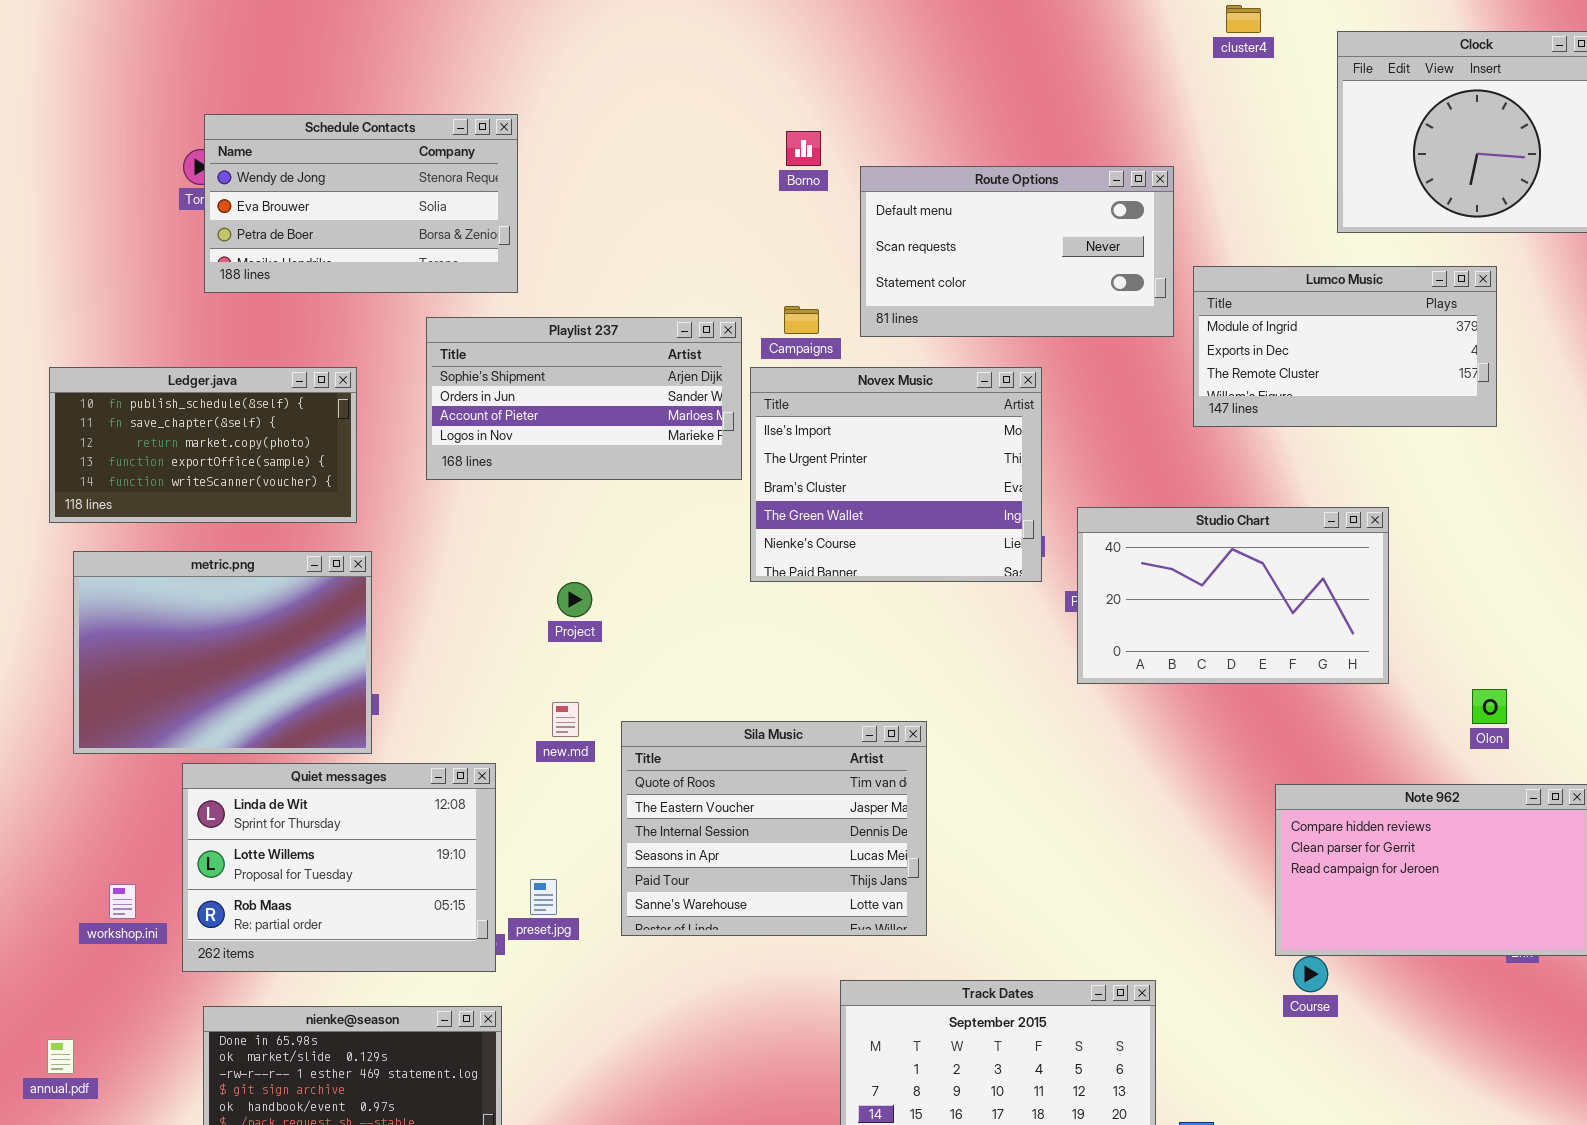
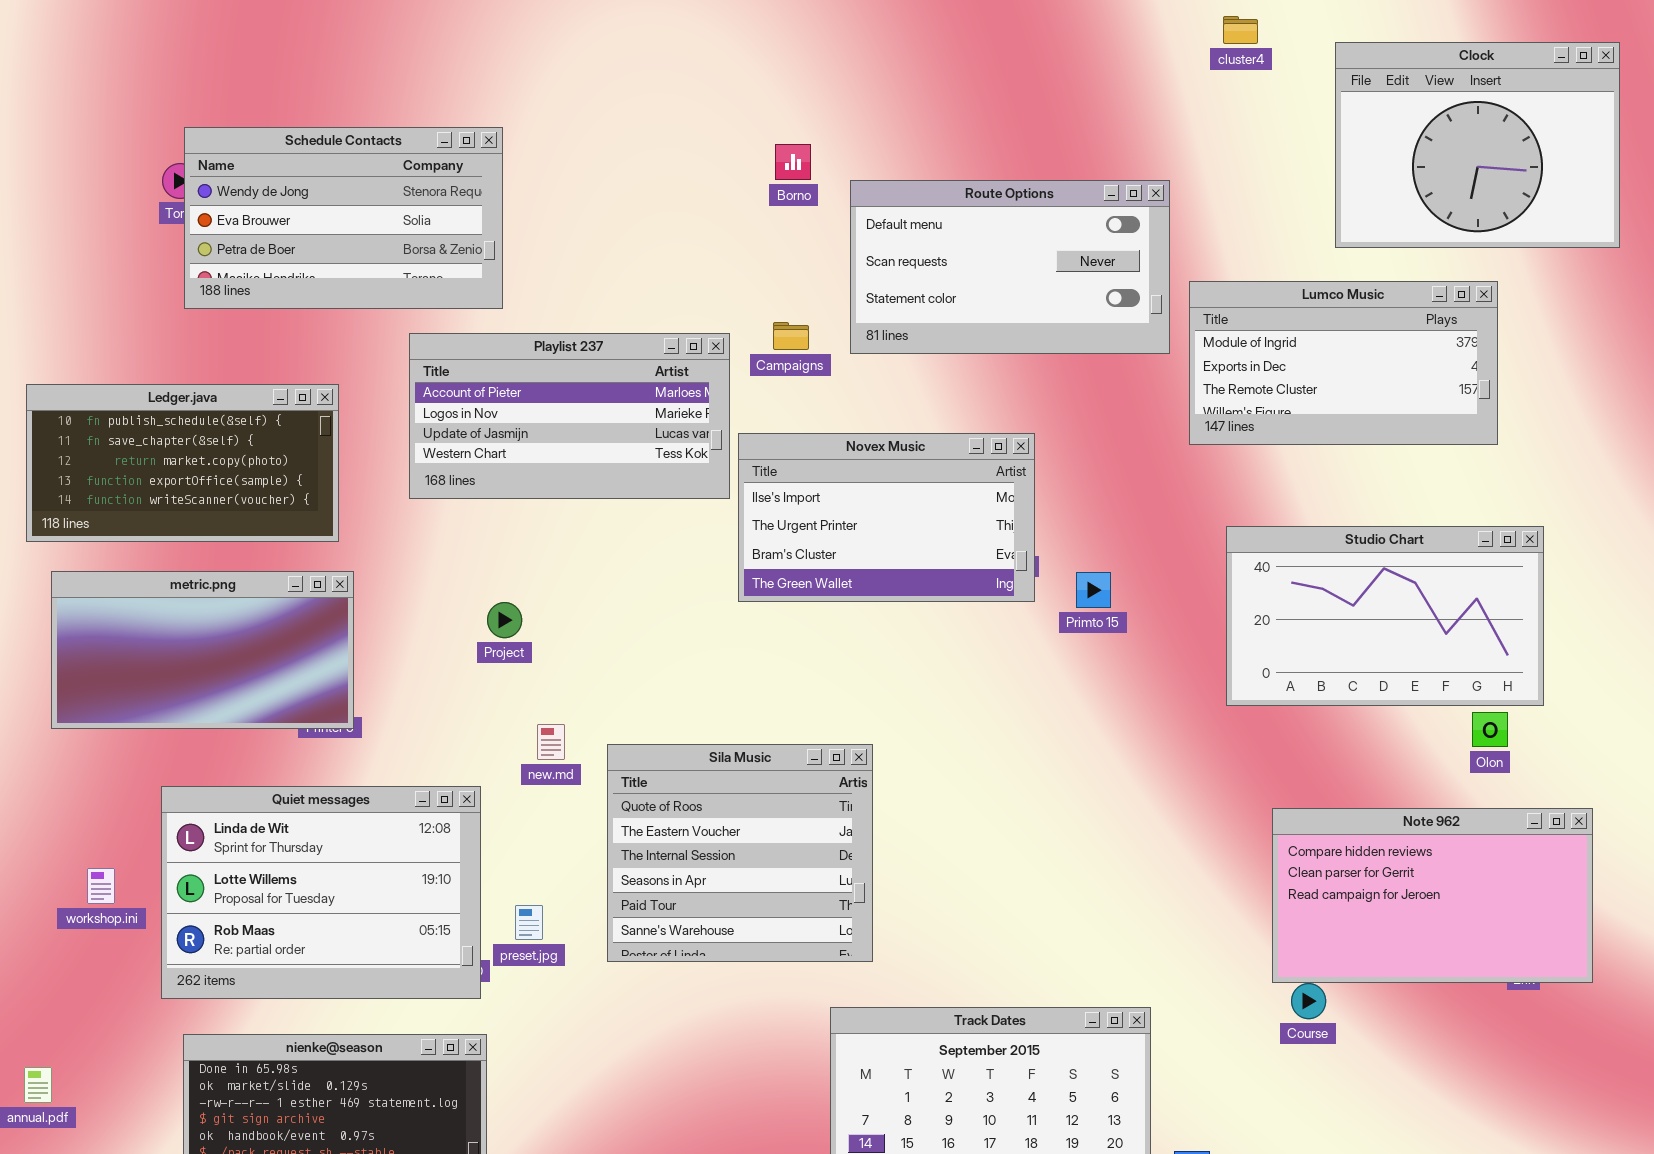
Playlist 237: [426,317,742,480] -> [409,333,730,499], scrolled down 2 rows
Novex Music: [750,367,1042,582] -> [738,433,1035,602], resized
Studio Chart: [1077,507,1389,684] -> [1226,526,1544,706], moved
metric.png: [73,551,372,754] -> [51,571,354,729], resized
Project: [557,582,592,617] -> [487,602,522,638], moved
Sila Music: [621,721,927,936] -> [607,744,873,962], resized
workshop.ini: [109,884,136,919] -> [87,868,115,904], moved

